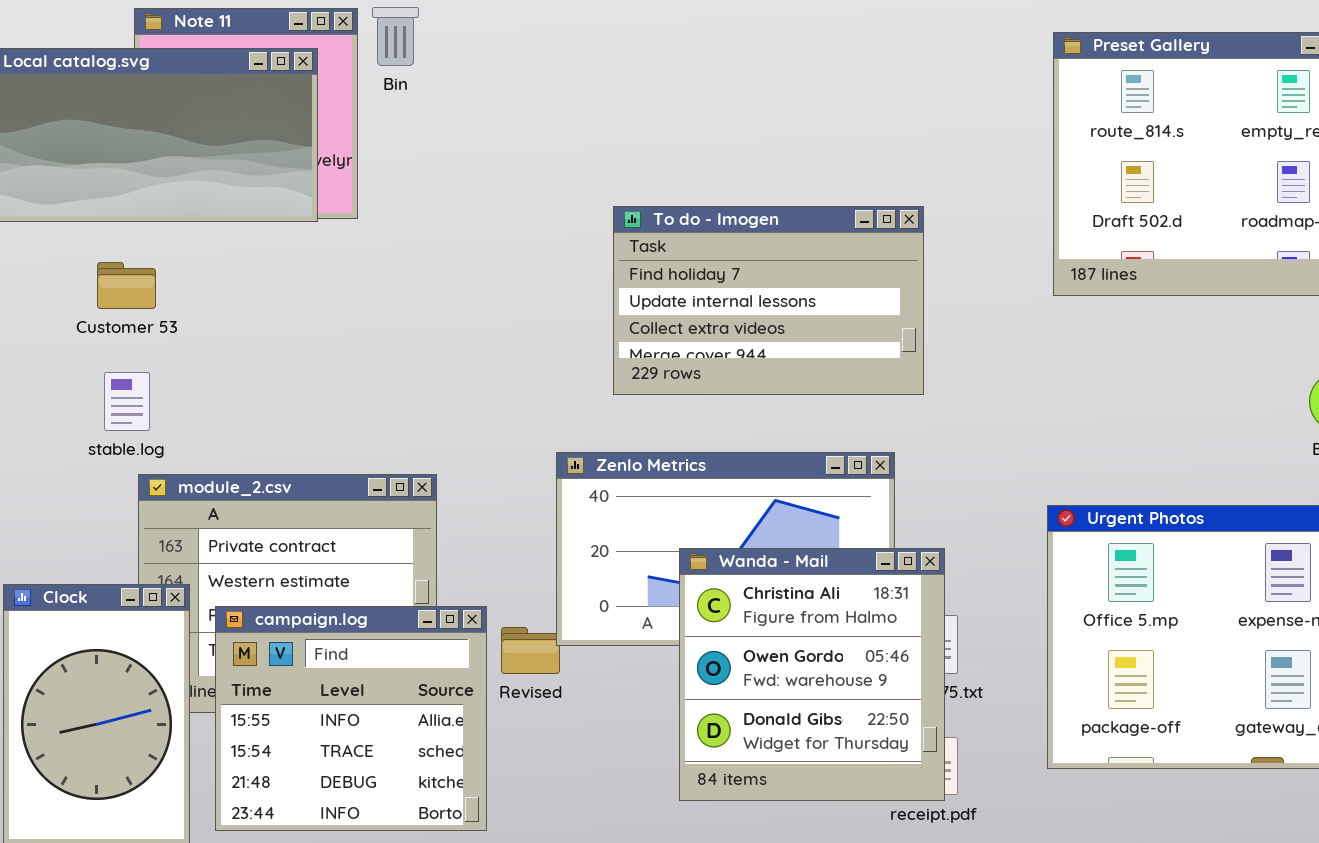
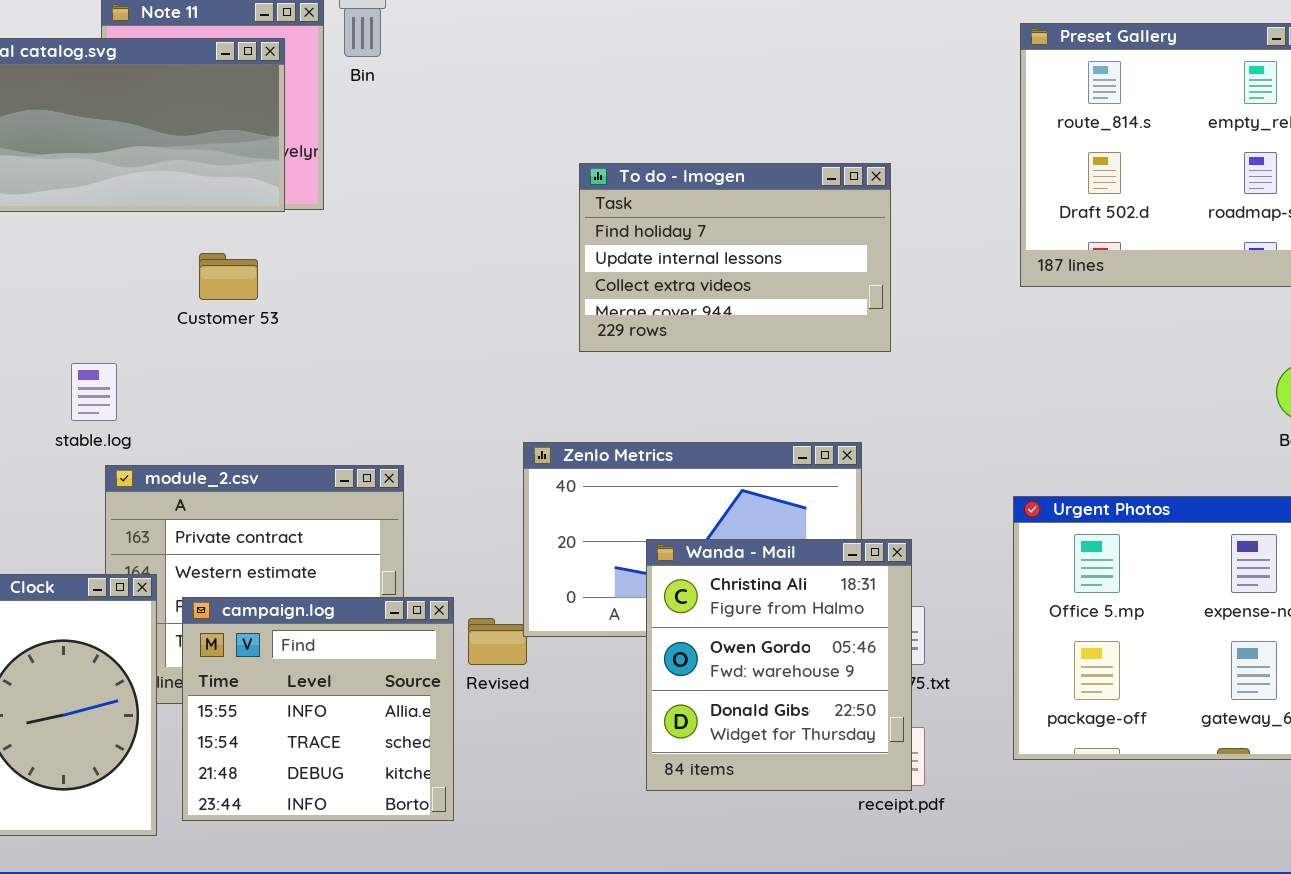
To do - Imogen: [613,206,924,395] -> [579,163,891,352], moved
Customer 53: [97,262,156,309] -> [199,253,258,300], moved

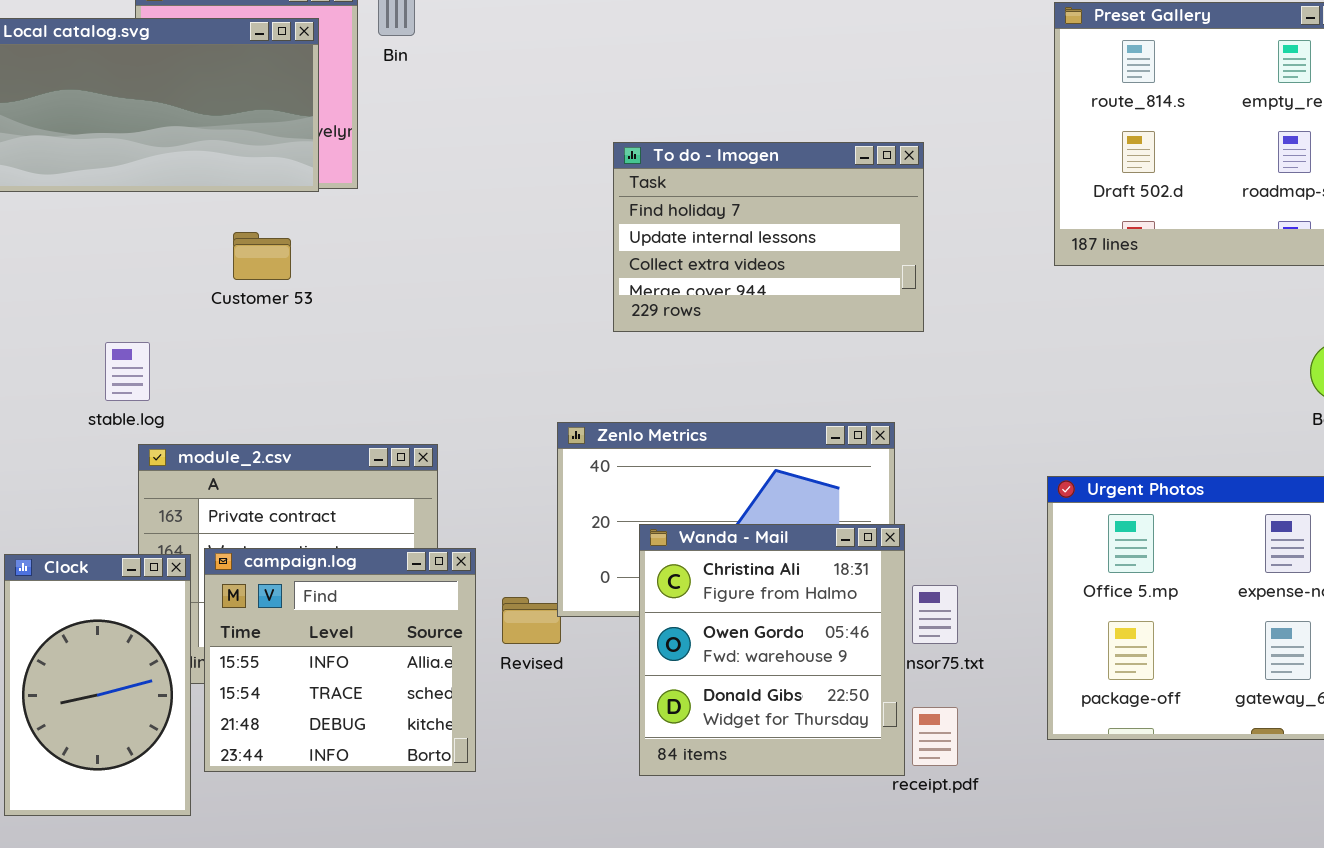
Wanda - Mail: [646,539,912,791] -> [639,524,905,776], moved
campaign.log: [182,597,454,821] -> [204,548,476,772], moved

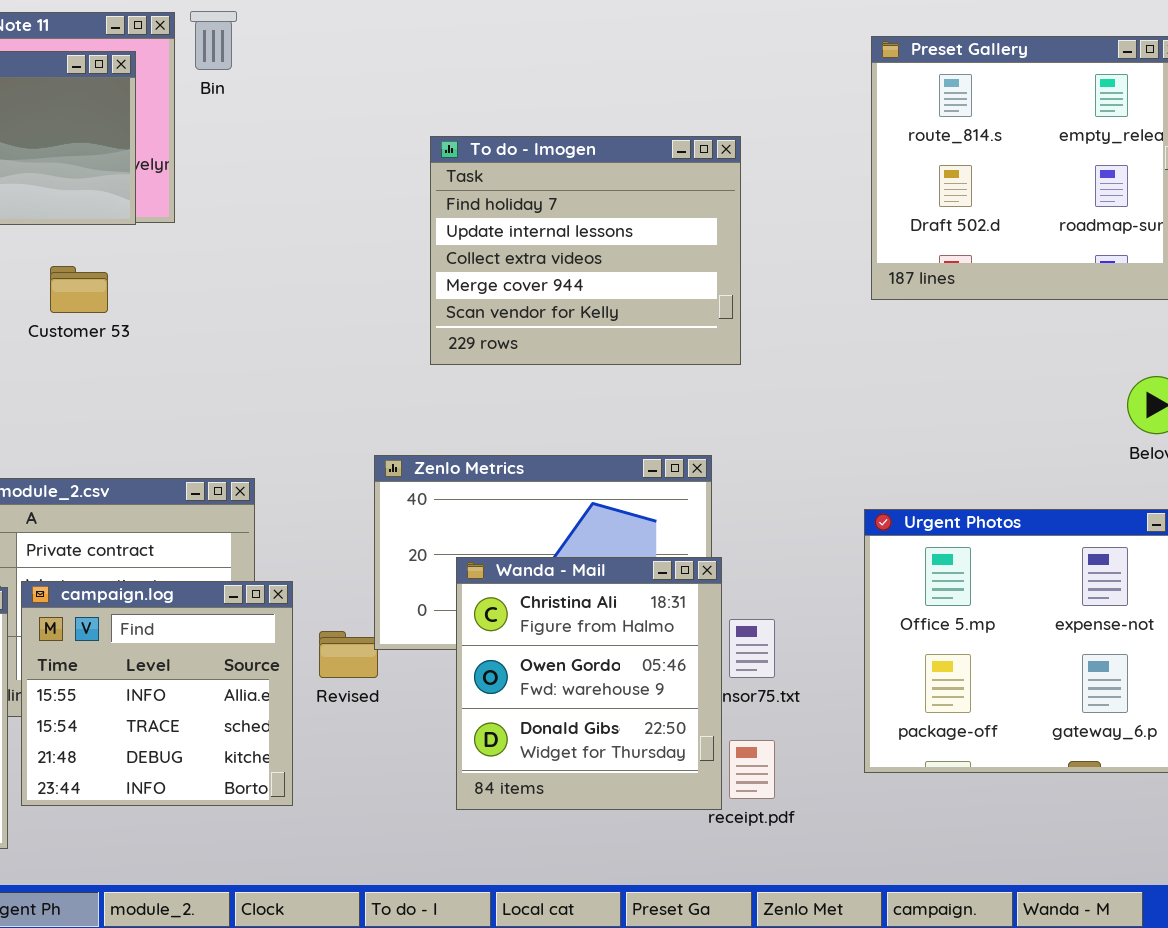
To do - Imogen: [613,142,924,332] -> [430,136,741,365], resized

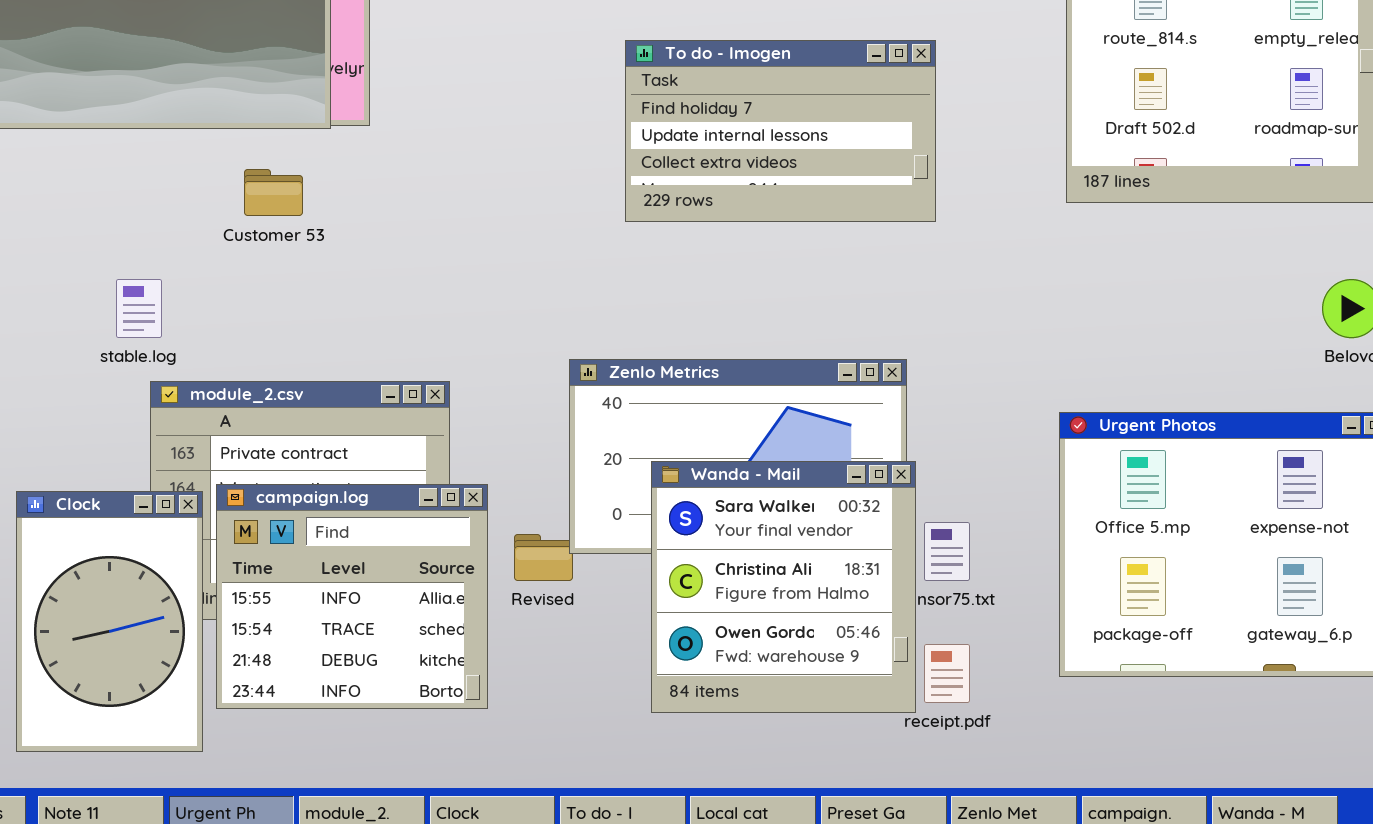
To do - Imogen: [430,136,741,365] -> [625,40,936,222], resized
Wanda - Mail: [456,557,722,810] -> [651,461,916,713], scrolled up 1 row

